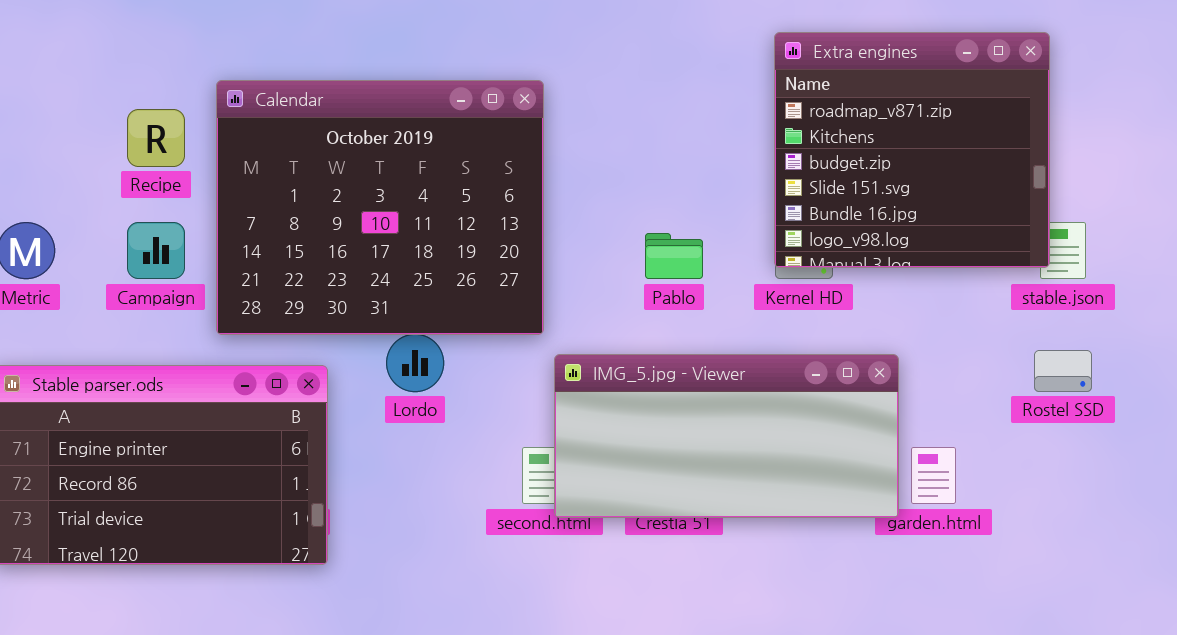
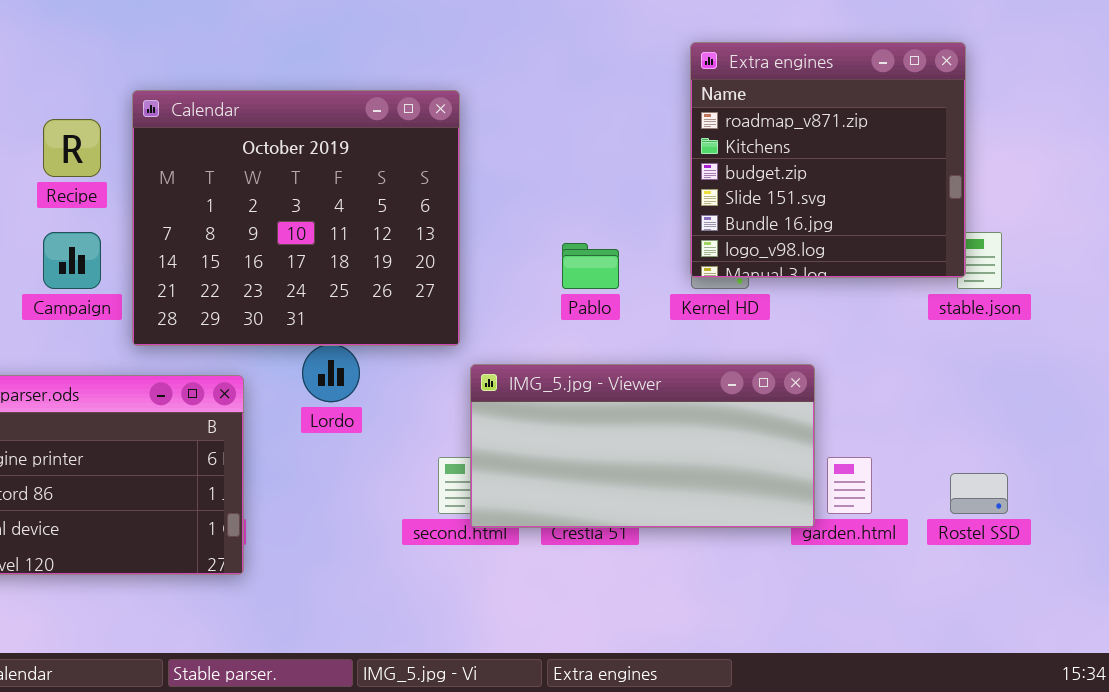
Rostel SSD: [1034,350,1092,392] -> [950,473,1008,514], moved

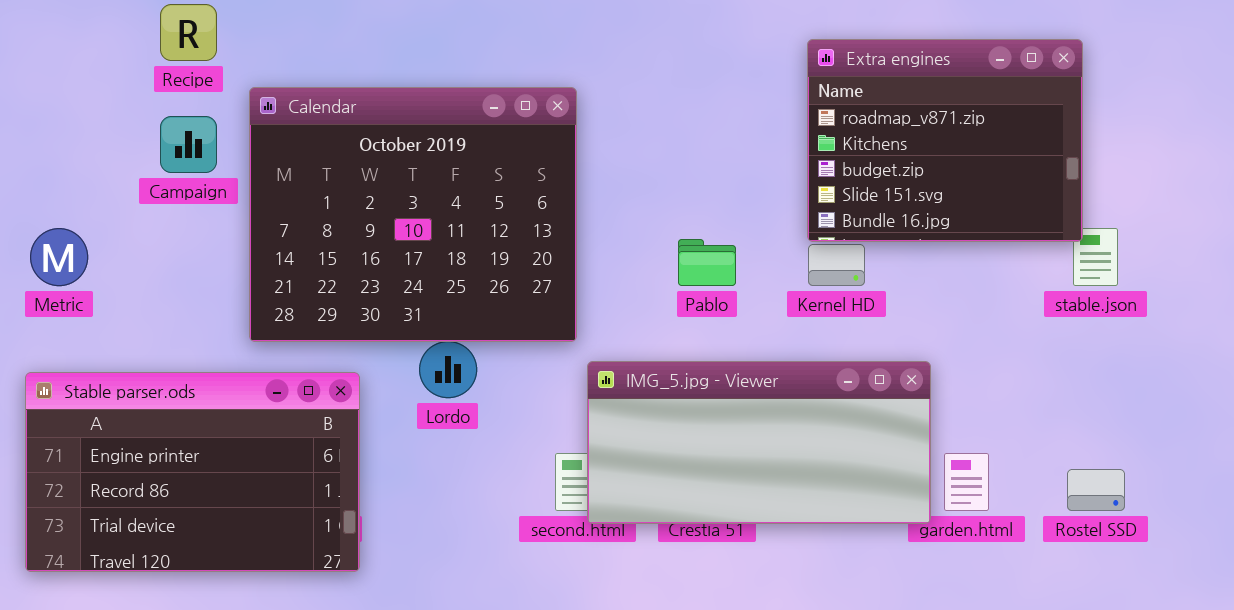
Extra engines: [690,42,966,278] -> [807,39,1083,242], resized
Recipe: [43,119,101,177] -> [160,4,217,61], moved
Campaign: [43,232,101,289] -> [160,116,217,173], moved

